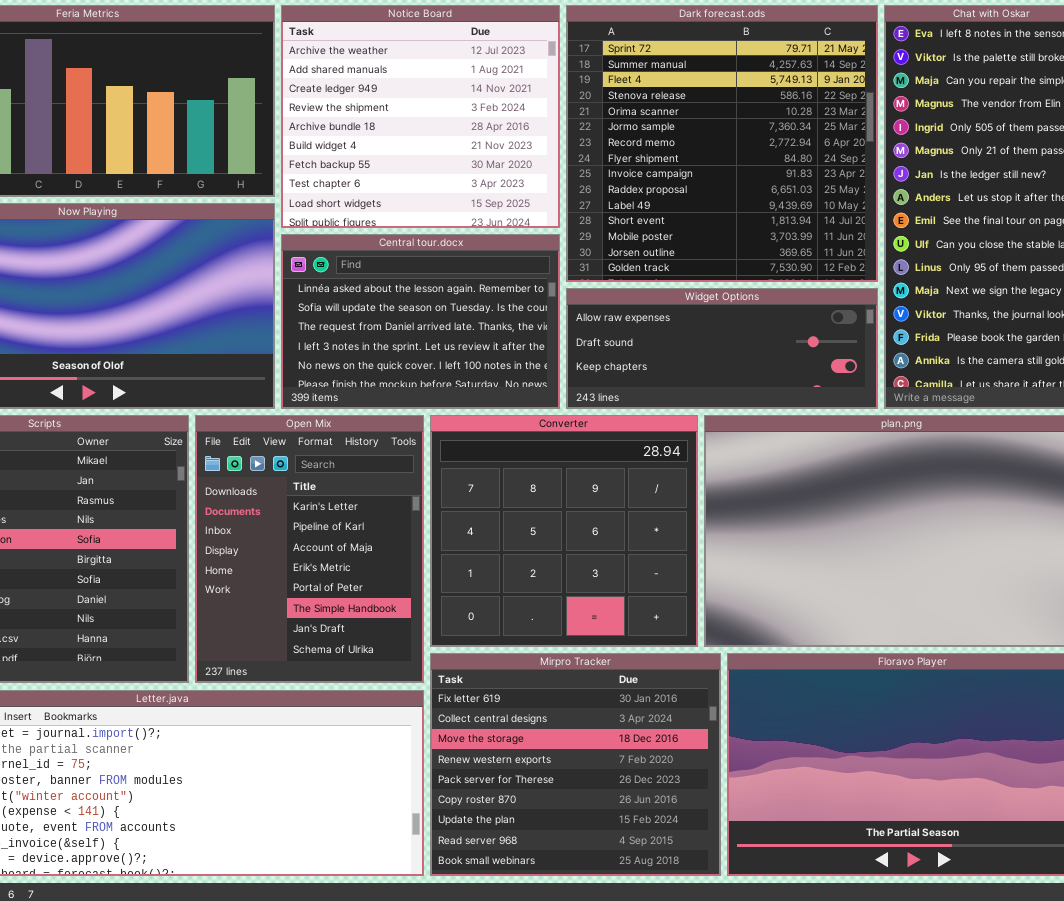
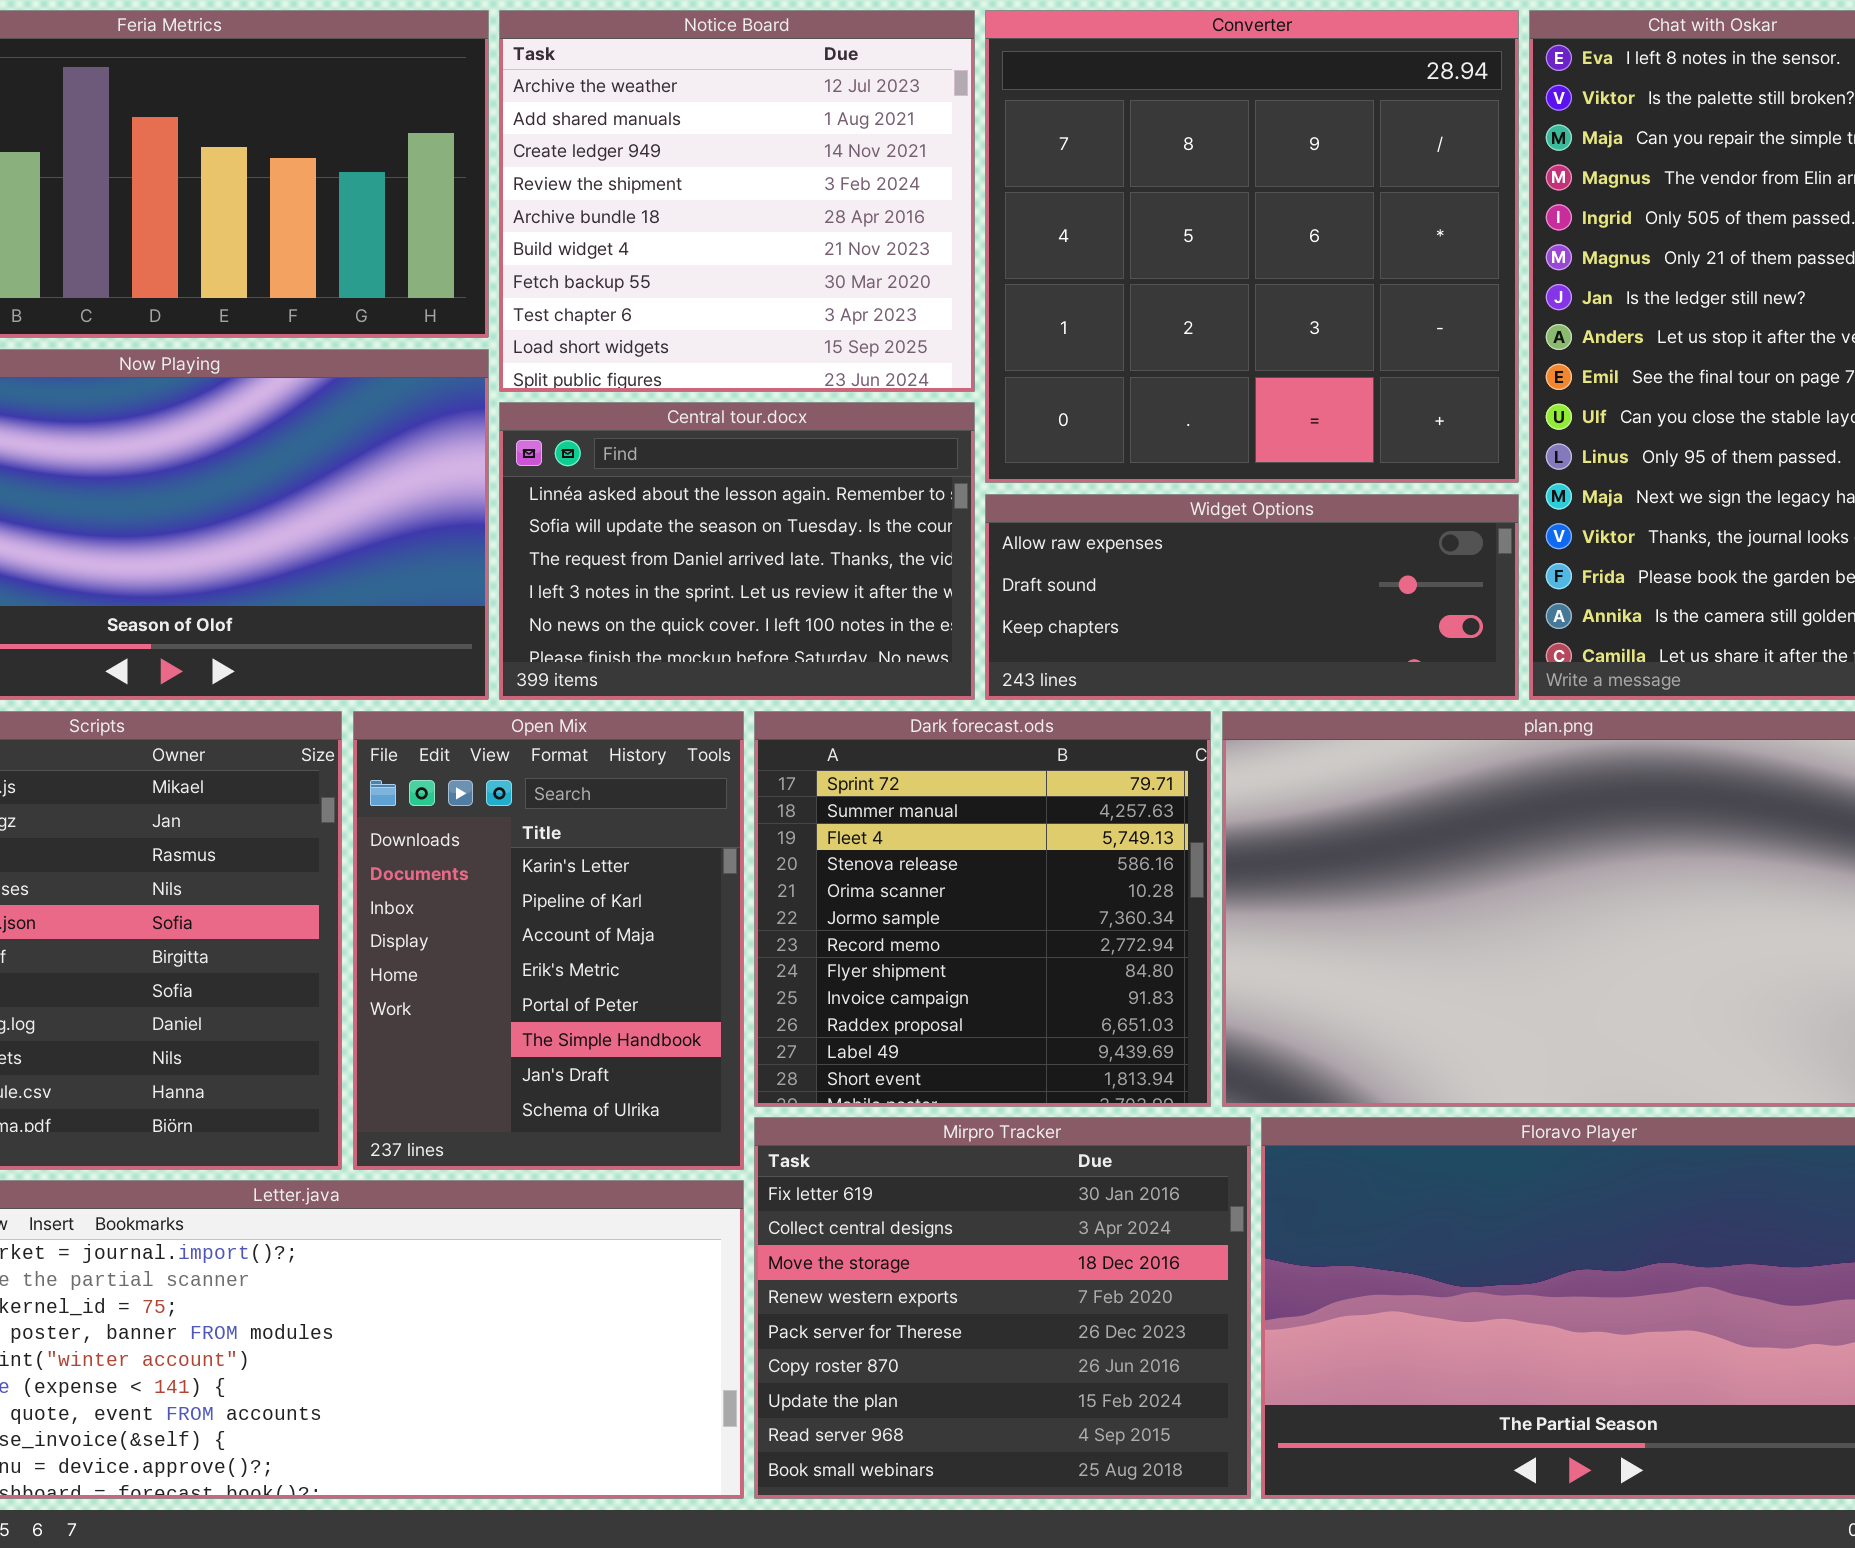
Dark forecast.ods: [566,5,878,282] -> [754,711,1211,1107], moved, resized
Converter: [430,415,698,647] -> [985,10,1519,483], moved, resized

